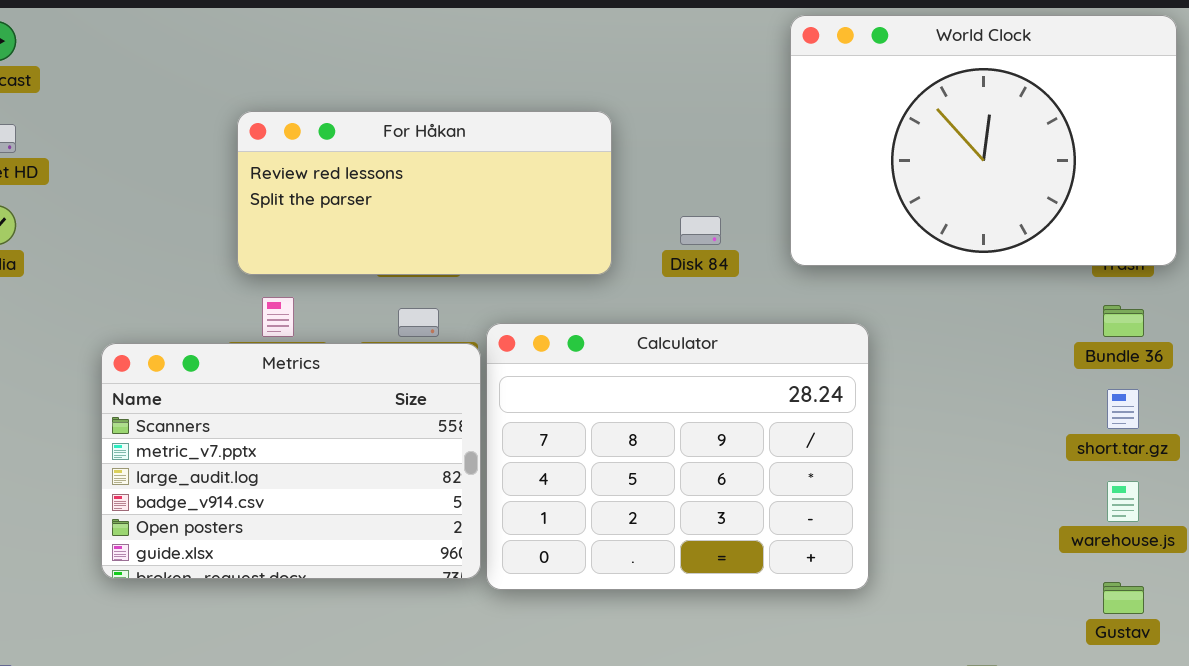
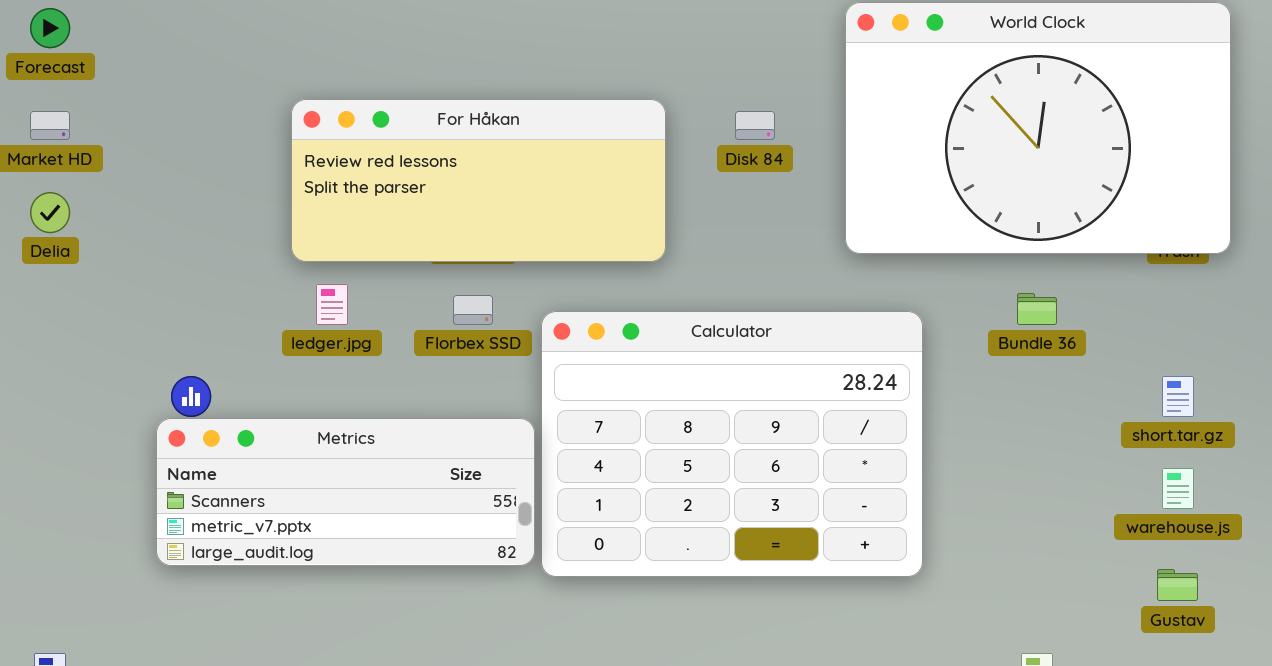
Disk 84: [680,216,721,245] -> [735,111,775,140], moved
Bundle 36: [1103,305,1144,337] -> [1017,293,1057,325], moved
Metrics: [101,343,481,579] -> [156,418,535,566], resized

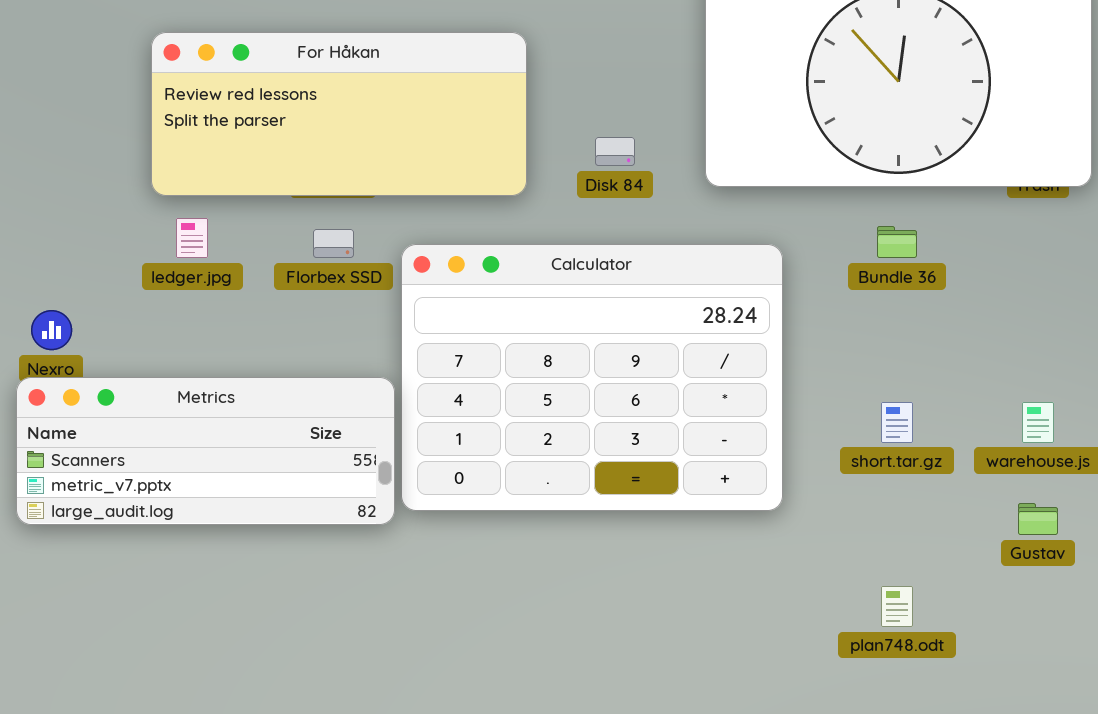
Disk 84: [735,111,775,140] -> [595,137,635,166], moved
short.tar.gz: [1162,376,1194,417] -> [881,402,913,443], moved
Metrics: [156,418,535,566] -> [16,377,395,525], moved

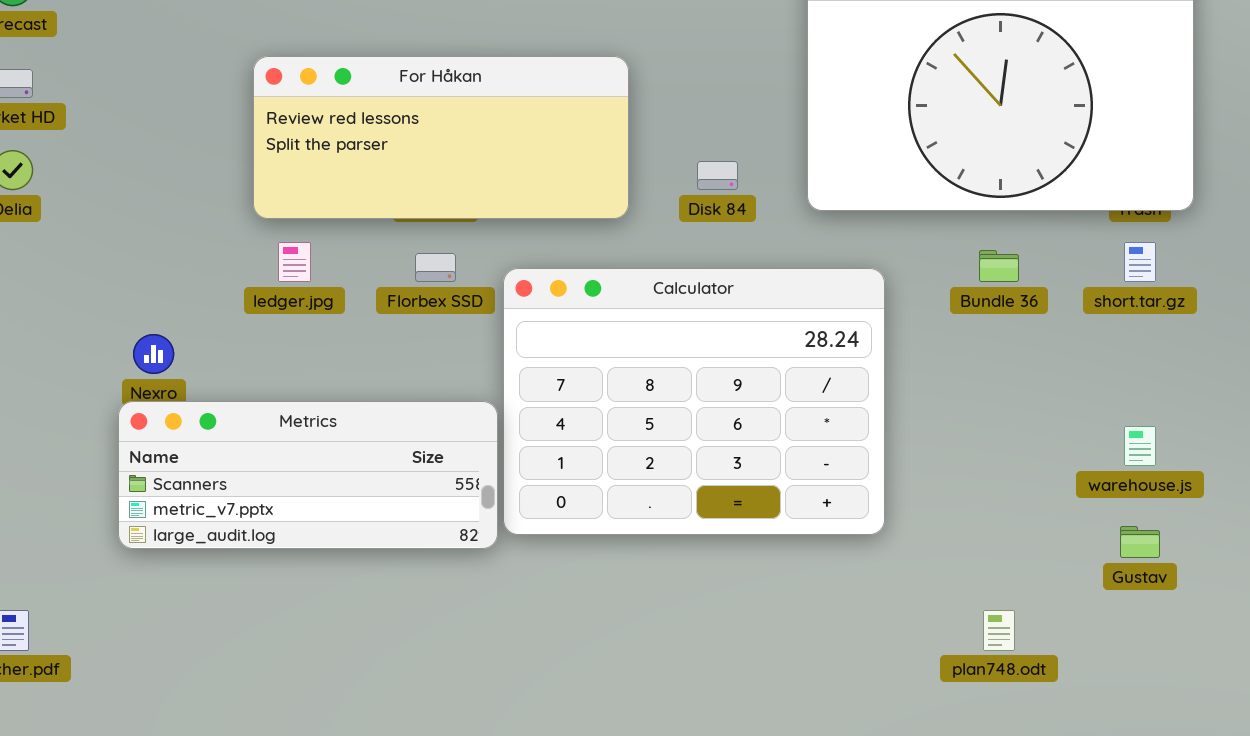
short.tar.gz: [881,402,913,443] -> [1124,242,1156,282], moved

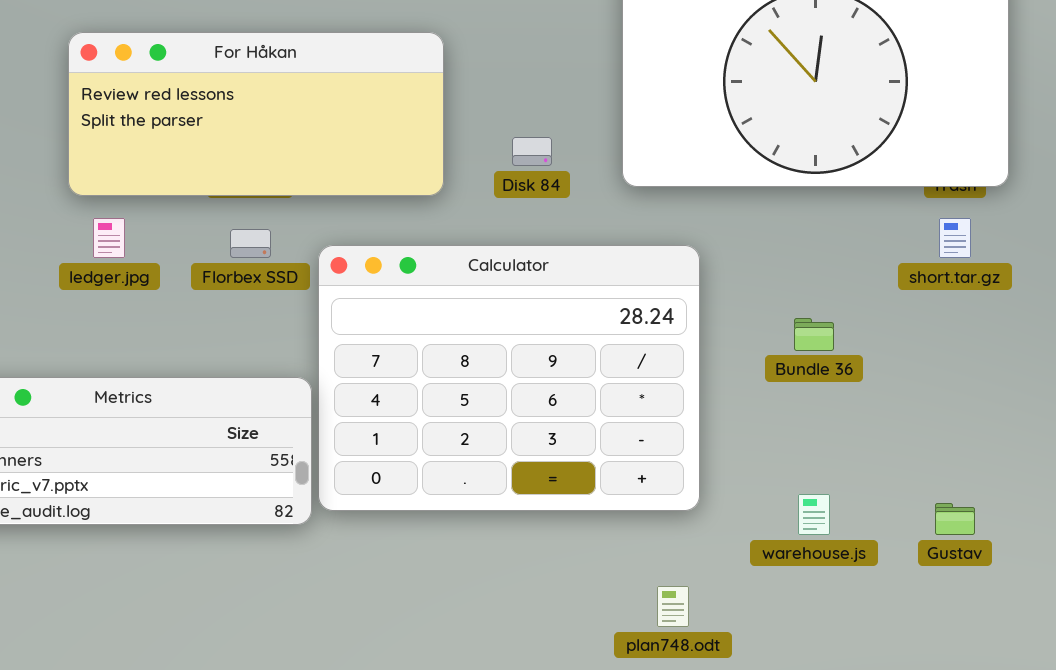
Bundle 36: [979,250,1019,282] -> [794,318,834,351], moved
warehouse.js: [1124,426,1156,466] -> [798,494,830,535], moved
plan748.odt: [983,610,1015,651] -> [657,586,689,627], moved

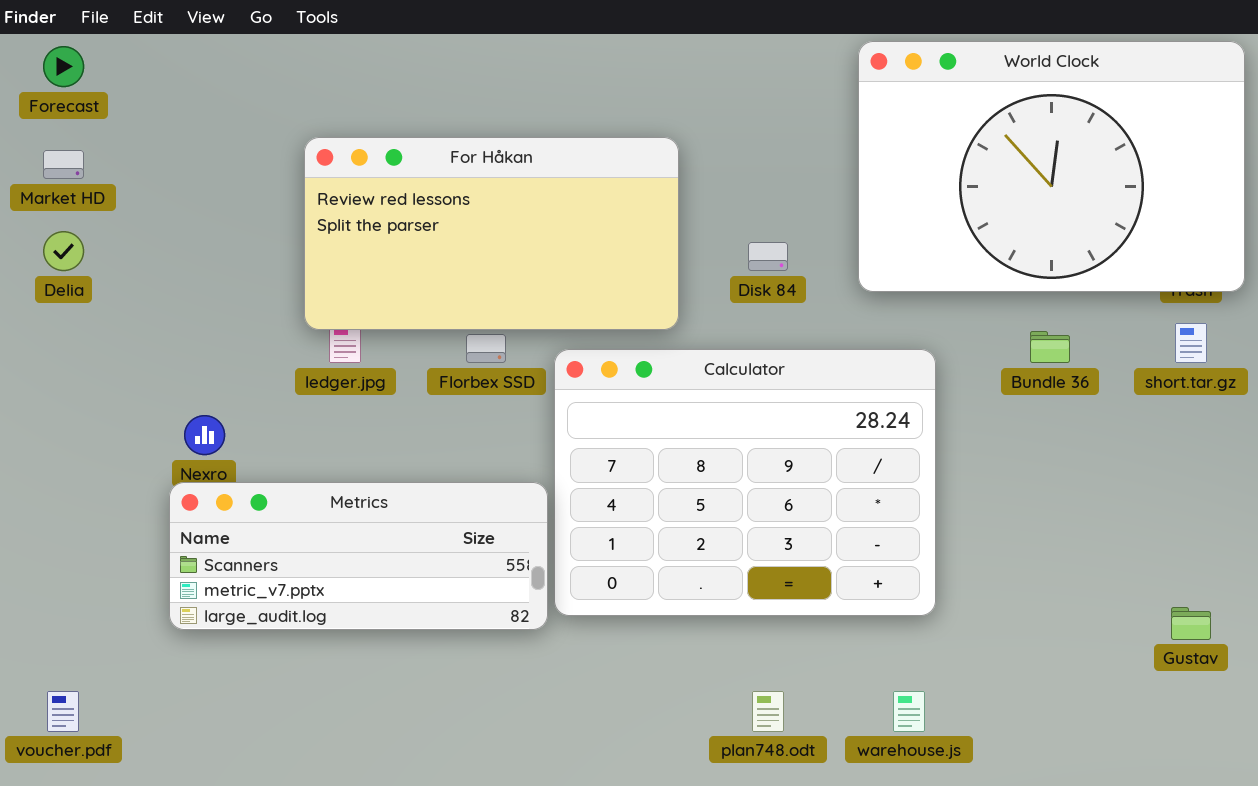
For Håkan: [68,32,444,196] -> [304,137,679,330], resized
Bundle 36: [794,318,834,351] -> [1030,331,1070,363], moved
warehouse.js: [798,494,830,535] -> [893,691,925,732], moved
plan748.odt: [657,586,689,627] -> [752,691,784,732], moved

